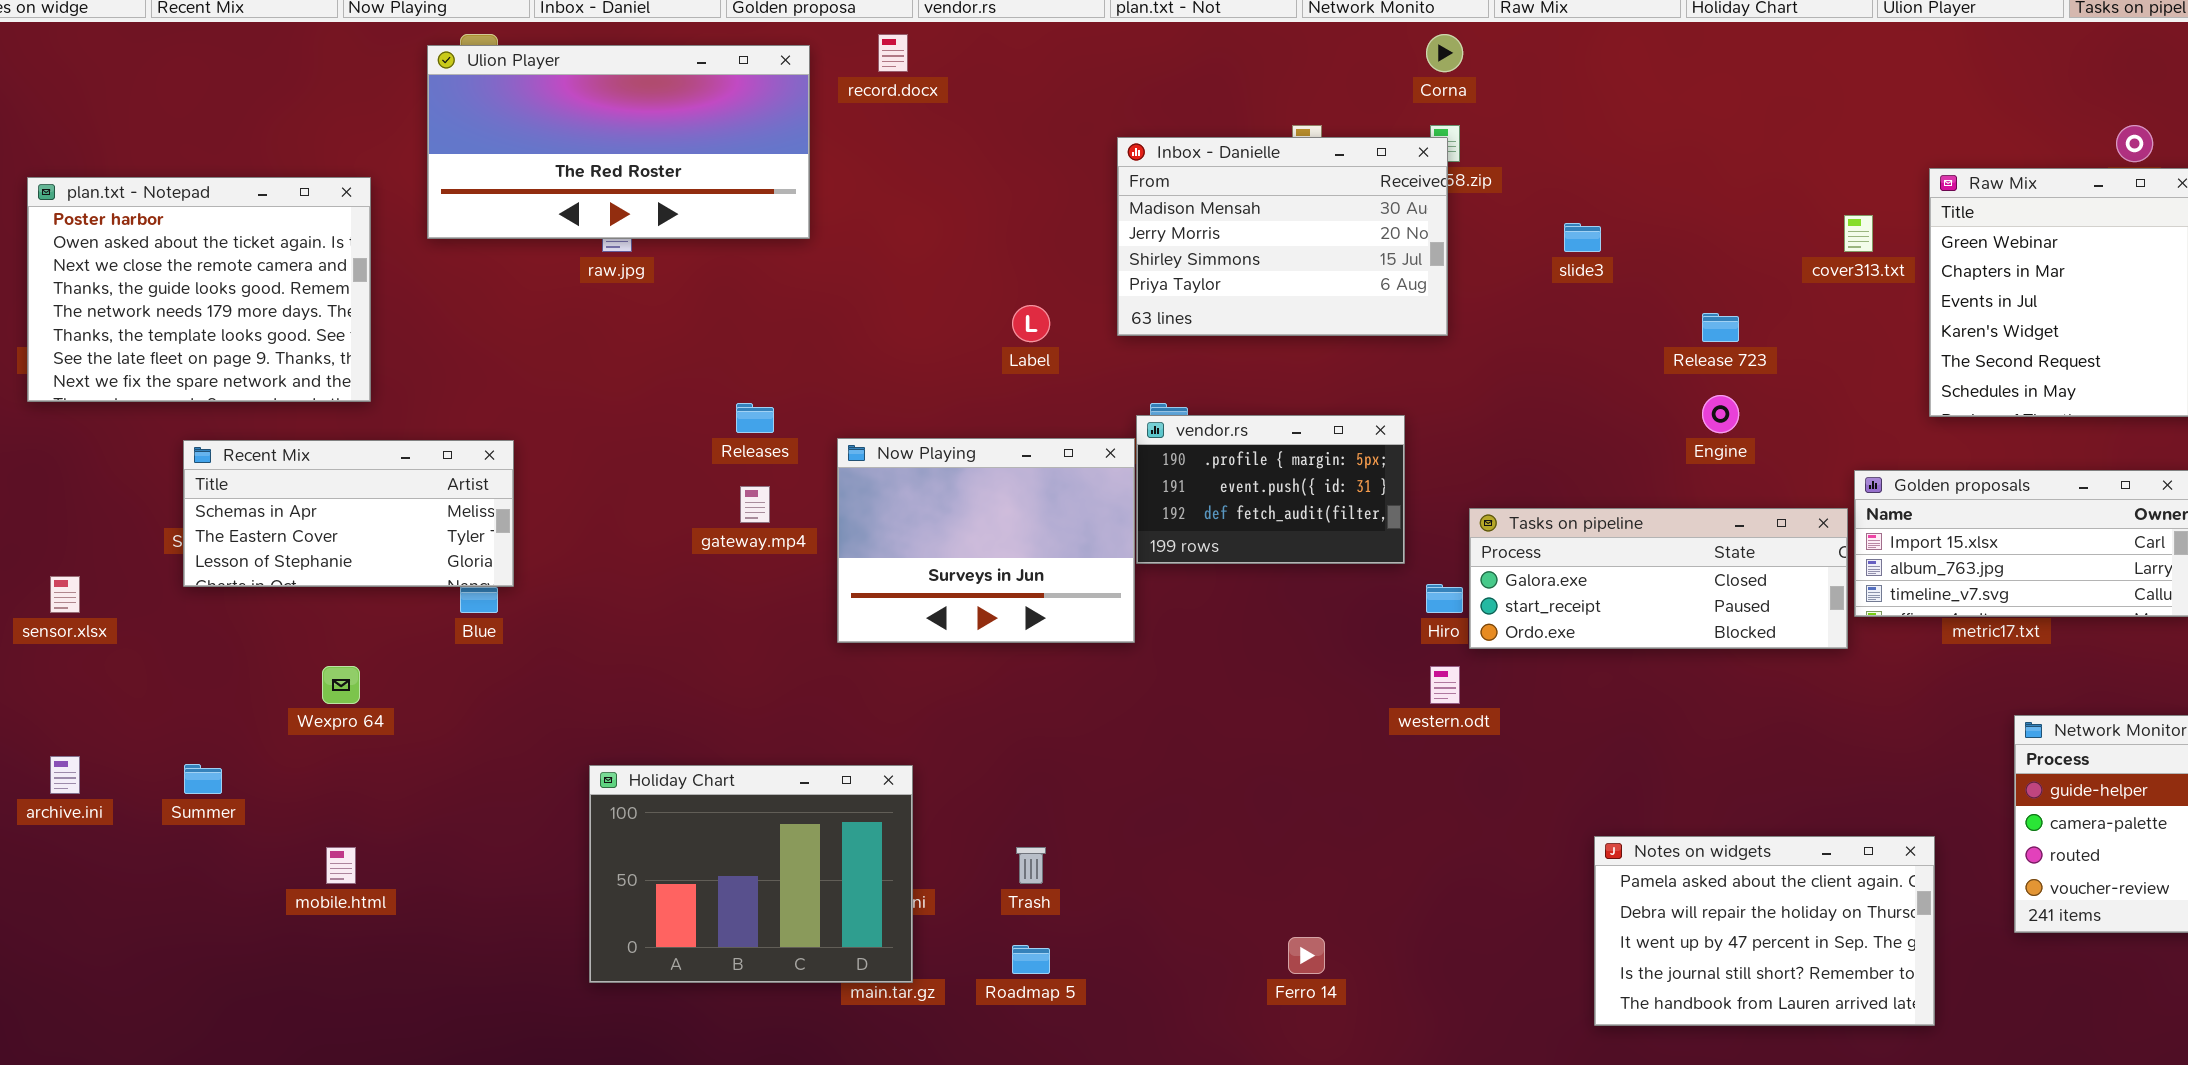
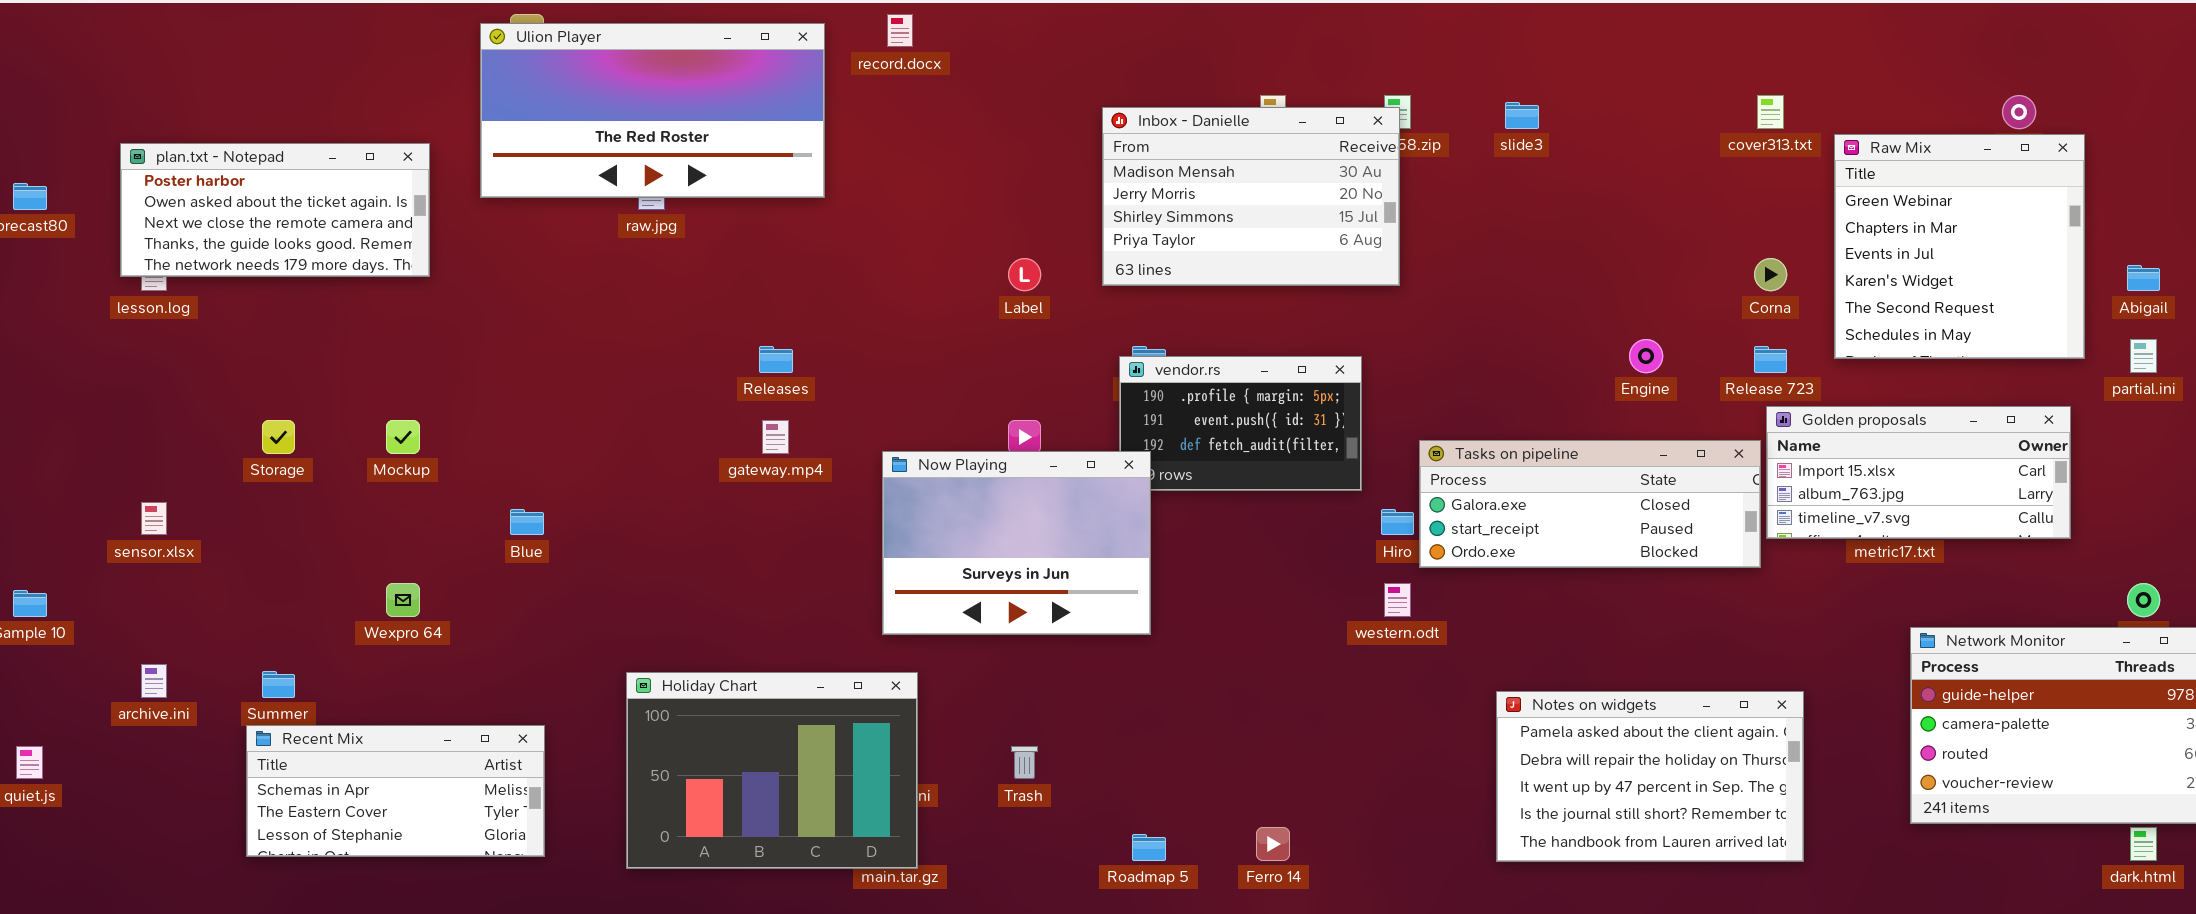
Corna: [1426,34,1463,72] -> [1754,258,1787,291], moved
plan.txt - Notepad: [27,177,371,402] -> [120,143,430,277], resized
cover313.txt: [1844,215,1873,252] -> [1757,95,1784,129], moved
slide3: [1564,223,1601,252] -> [1505,102,1539,129], moved
Release 723: [1702,313,1739,342] -> [1754,346,1787,373], moved
Now Playing: [837,438,1135,643] -> [882,451,1151,635], moved
Recent Mix: [183,440,514,587] -> [246,725,545,857], moved
Notes on widgets: [1594,836,1935,1026] -> [1496,691,1804,862], moved
Roadmap 5: [1012,945,1050,974] -> [1132,834,1166,861], moved

